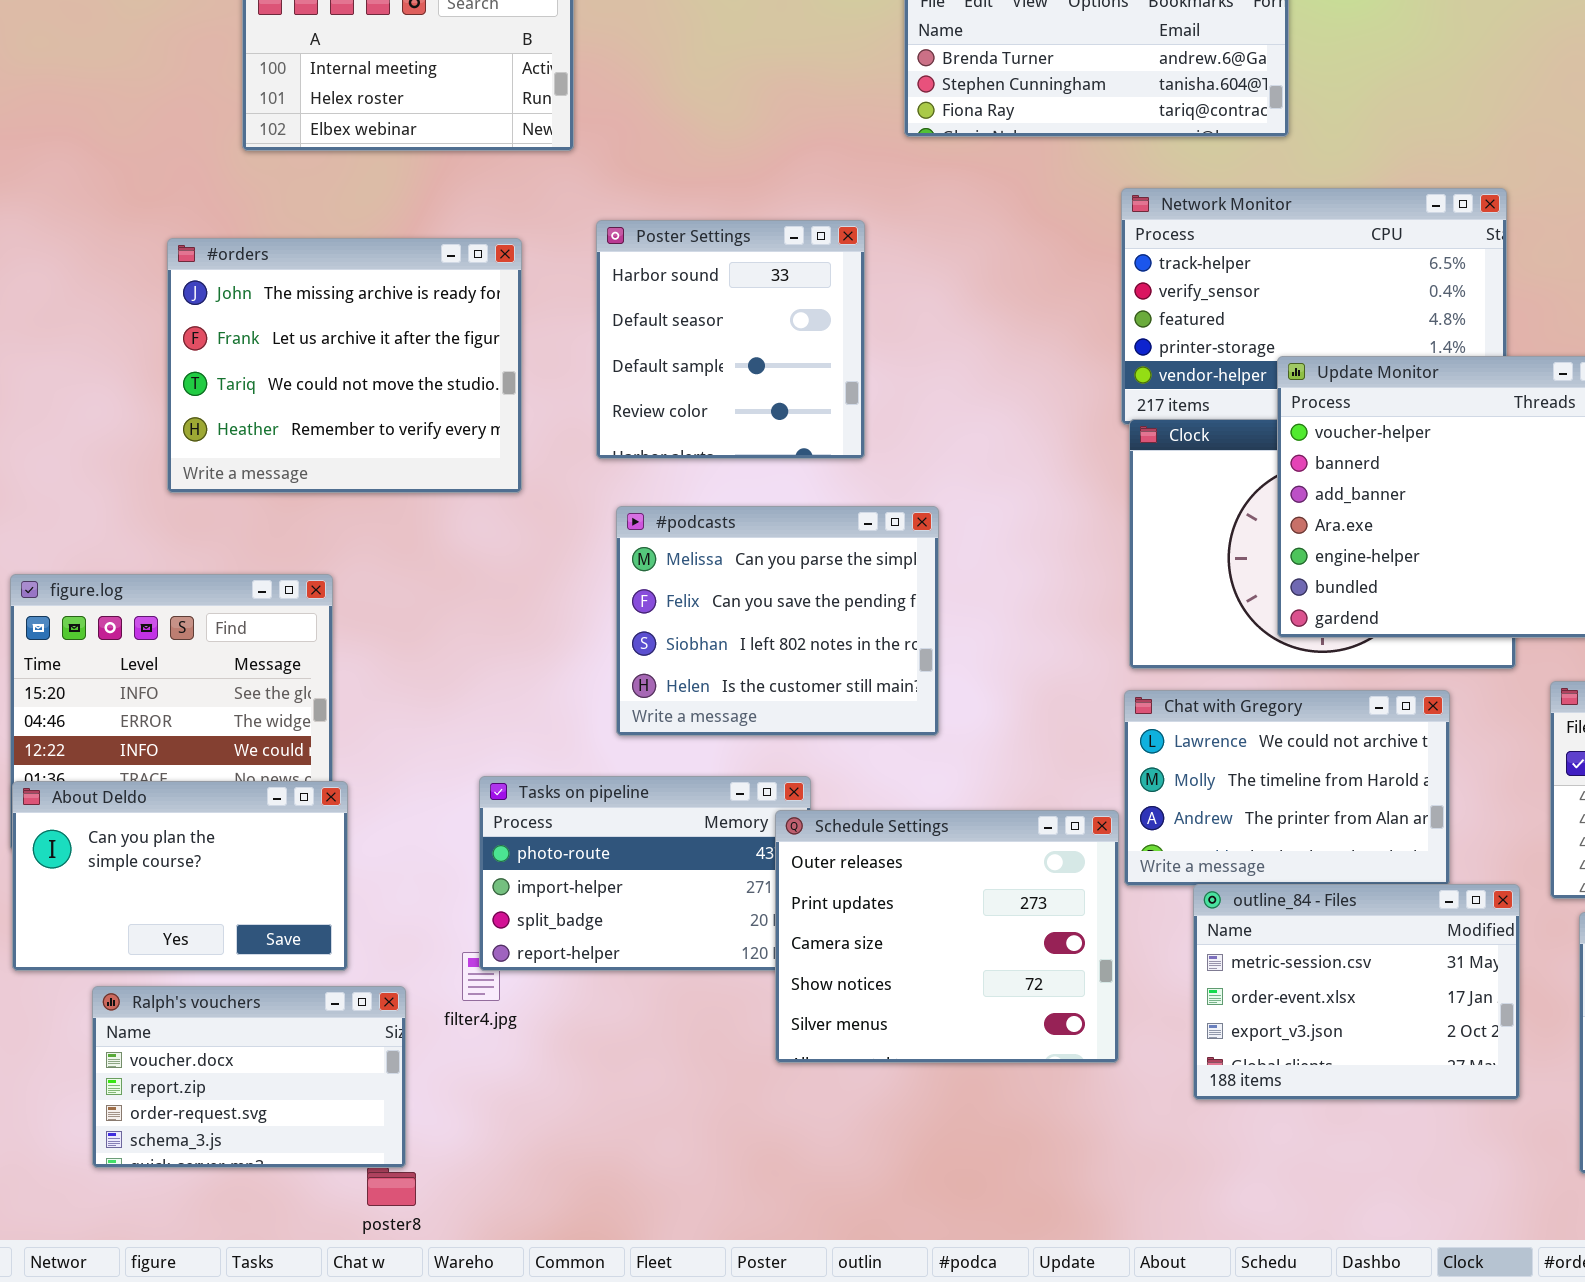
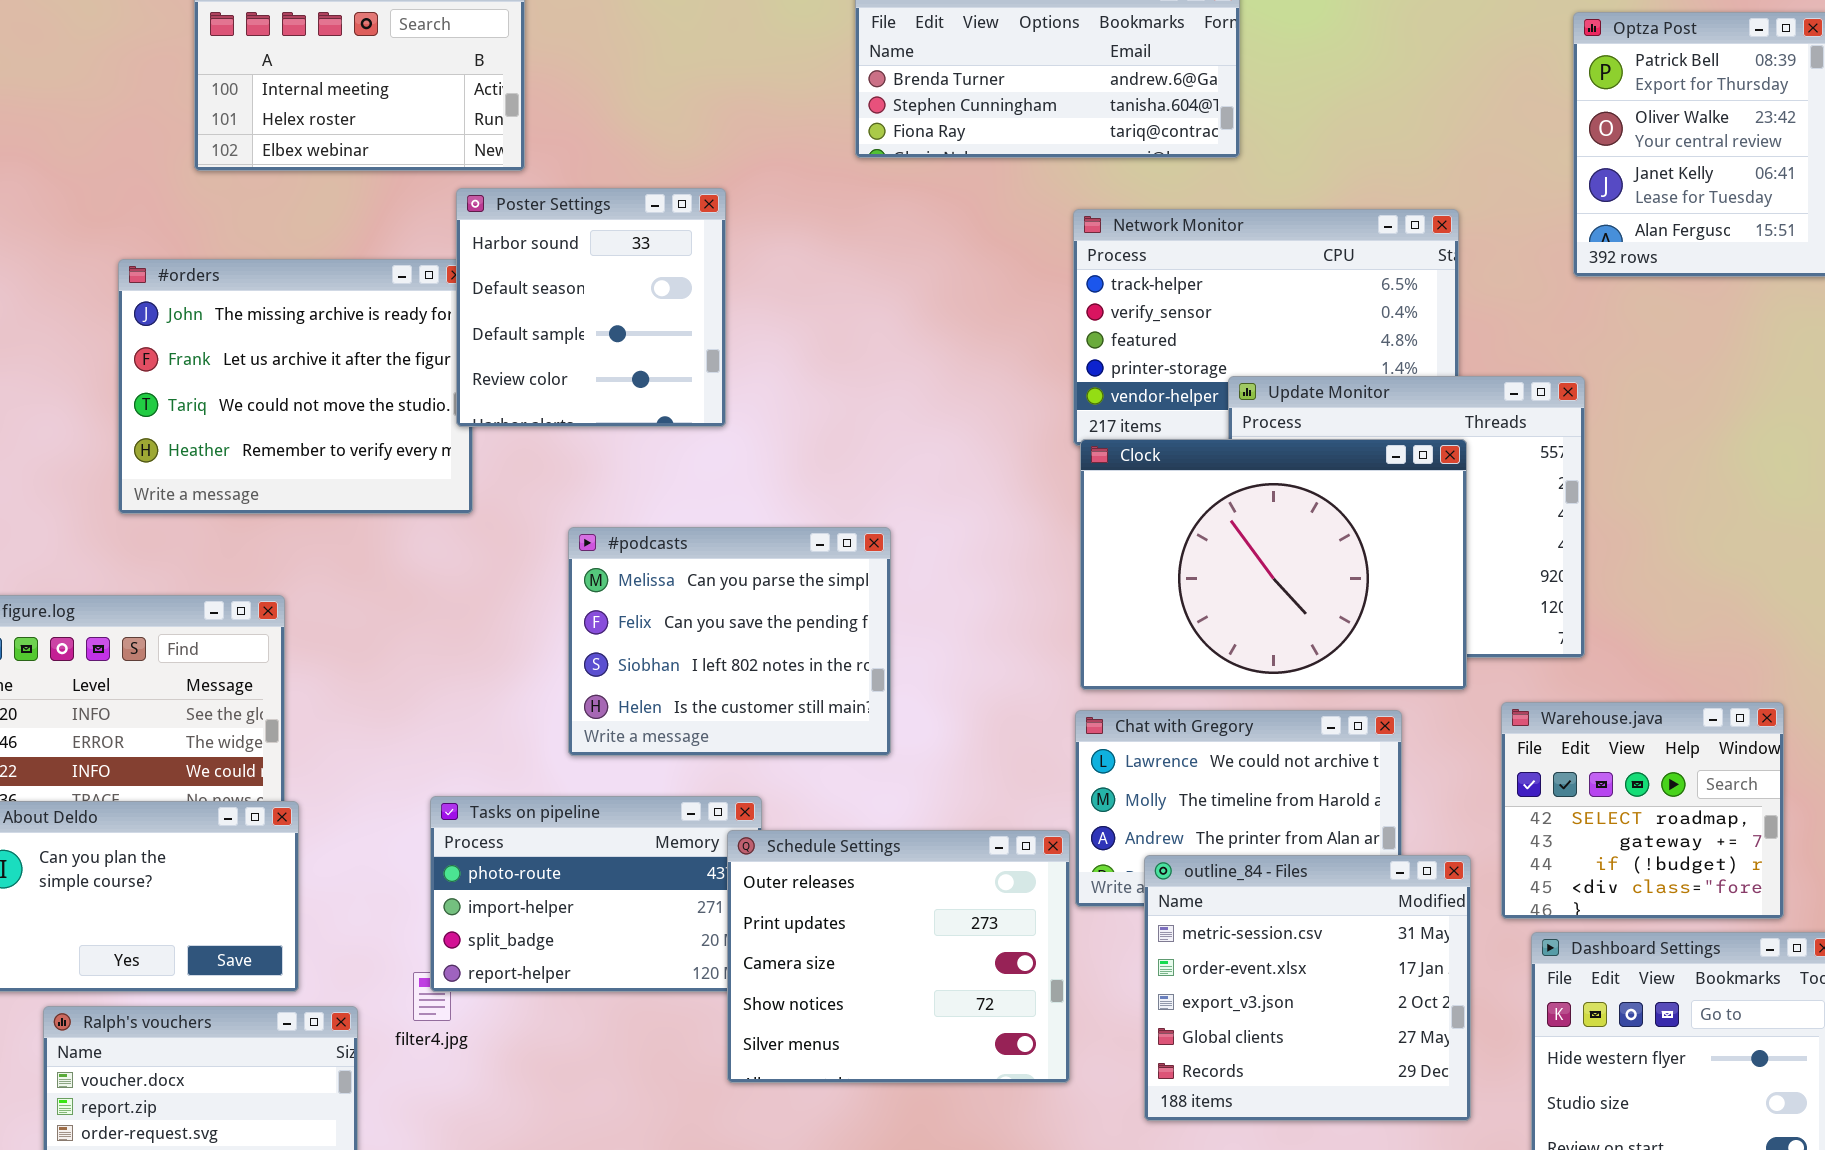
Poster Settings: [596,220,865,459] -> [456,188,726,427], moved
Clock: [1129,419,1516,669] -> [1080,439,1467,690], raised
outline_84 - Files: [1193,884,1520,1100] -> [1144,855,1471,1121], resized

